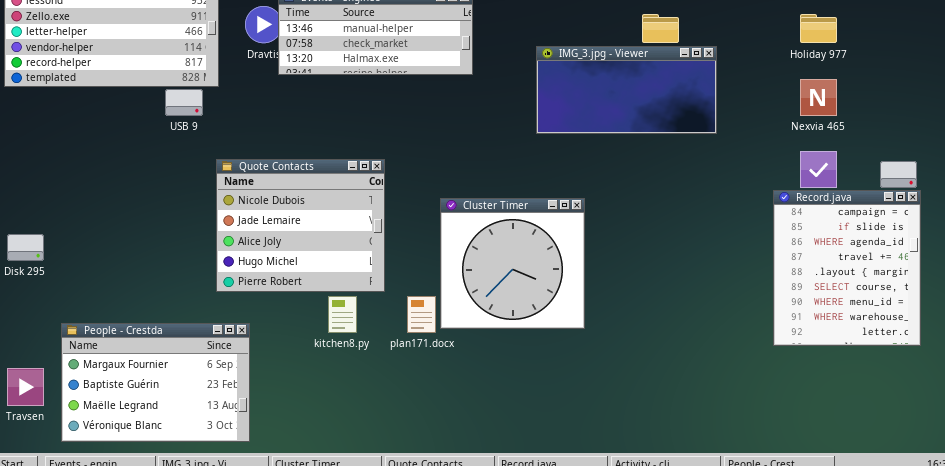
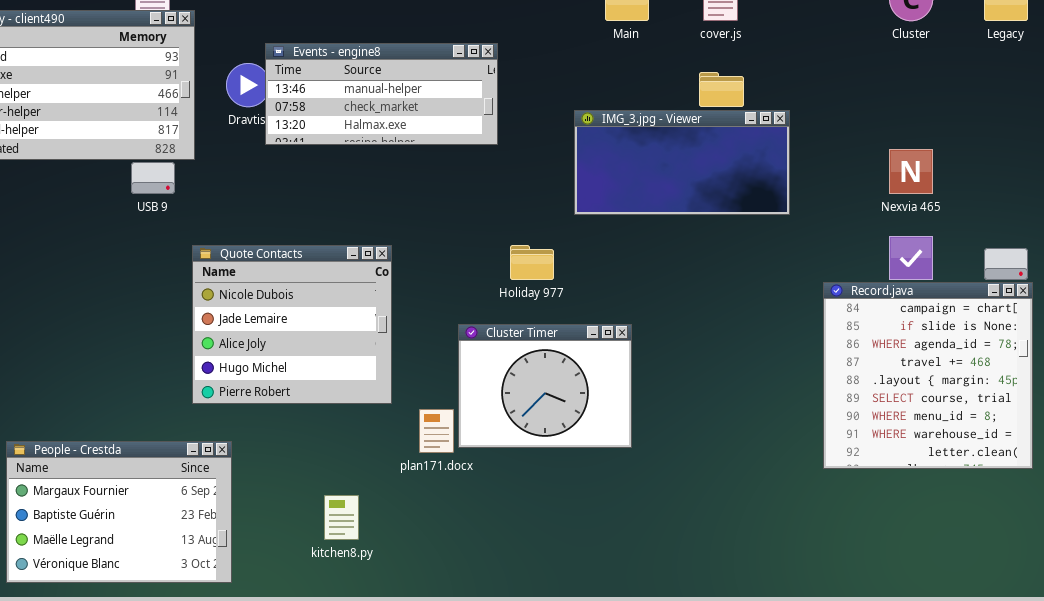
Holiday 977: [800,14,837,43] -> [510,245,554,280], moved
Record.java: [773,190,921,346] -> [823,282,1033,469], resized
Cluster Timer: [440,198,585,329] -> [458,324,632,448], resized
kitchen8.py: [328,296,357,333] -> [324,495,359,540], moved

